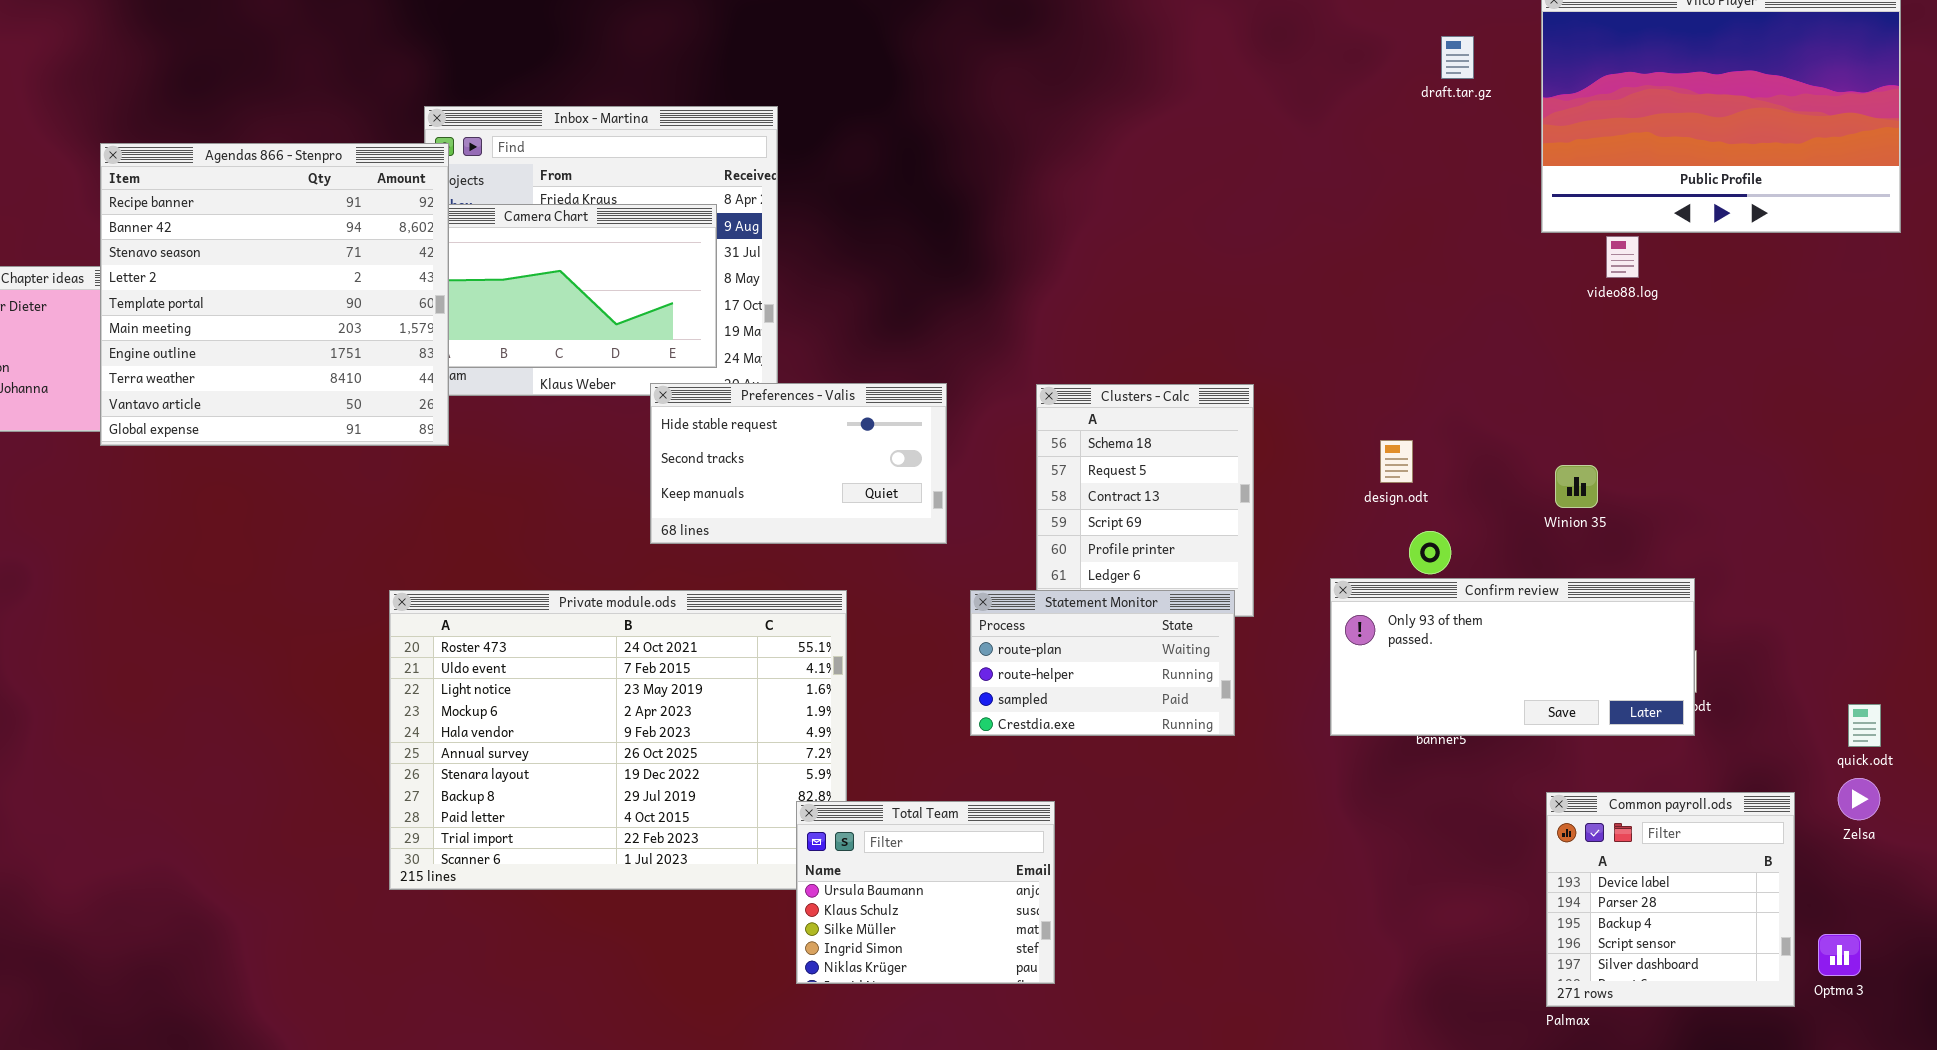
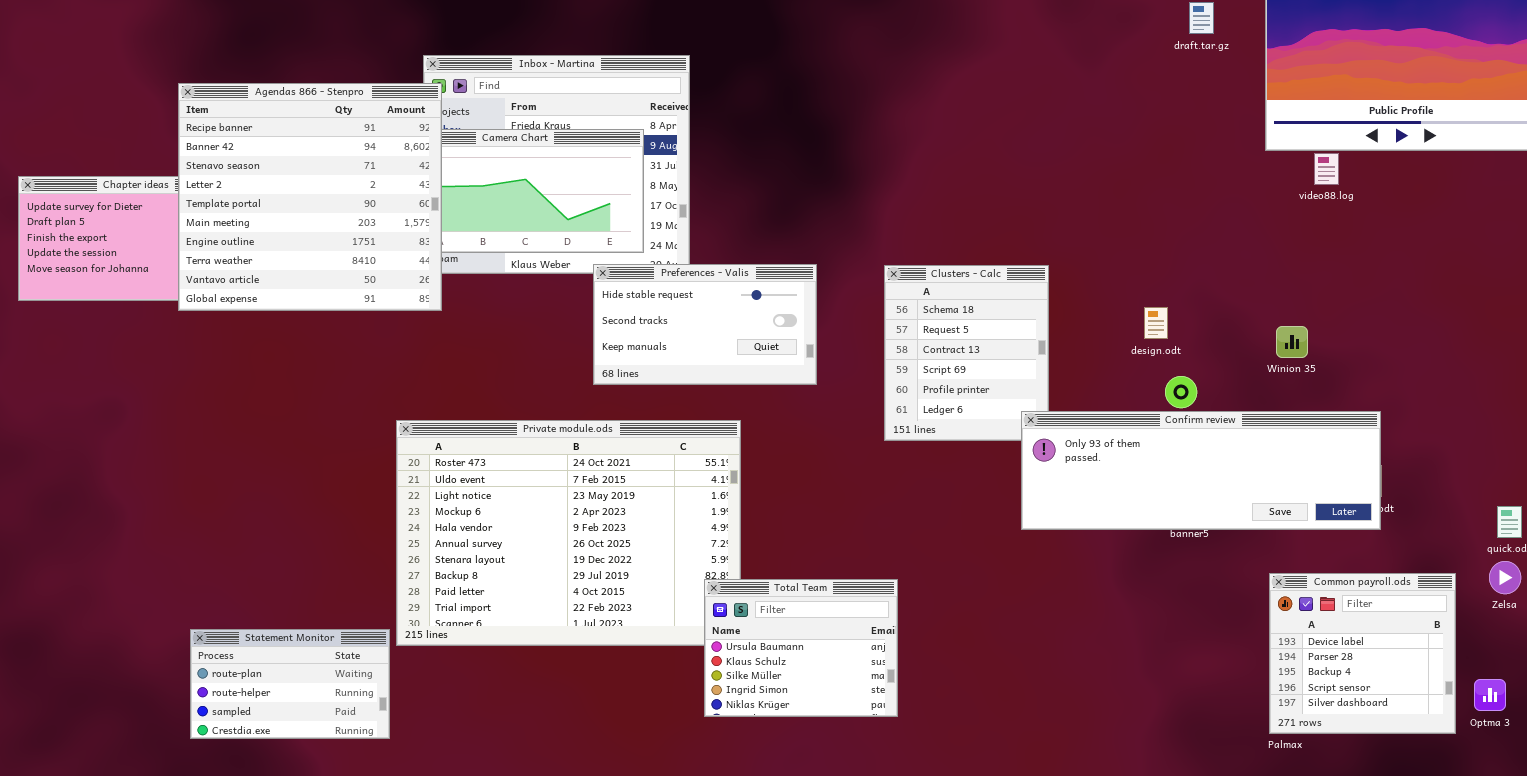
Confirm review: [1330,578,1695,736] -> [1021,411,1381,530], resized
Statement Monitor: [970,590,1235,736] -> [190,629,390,739], moved

